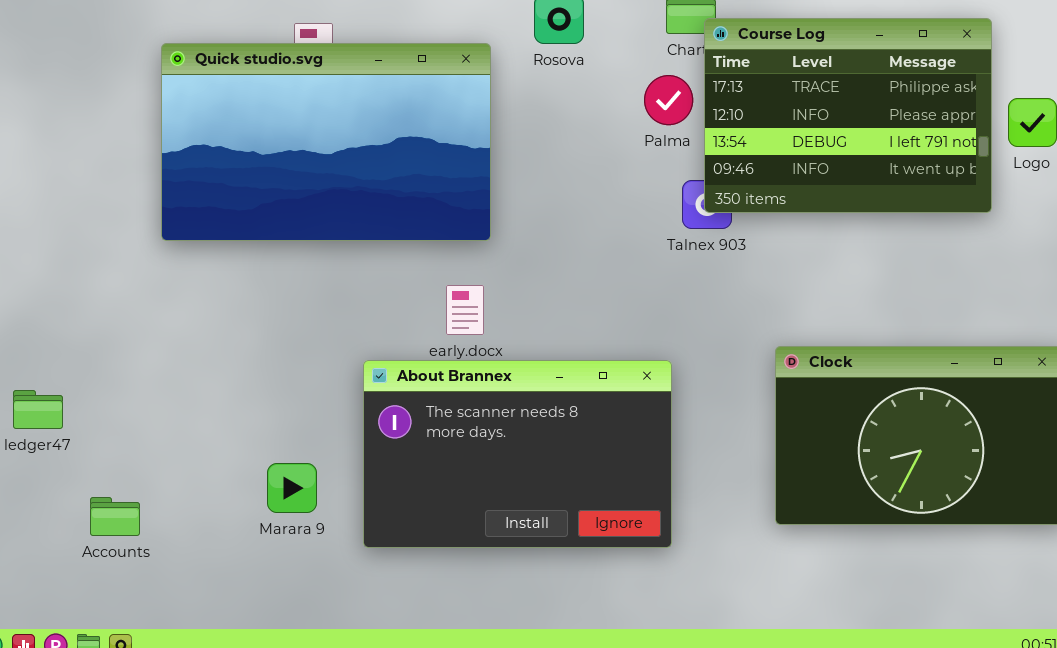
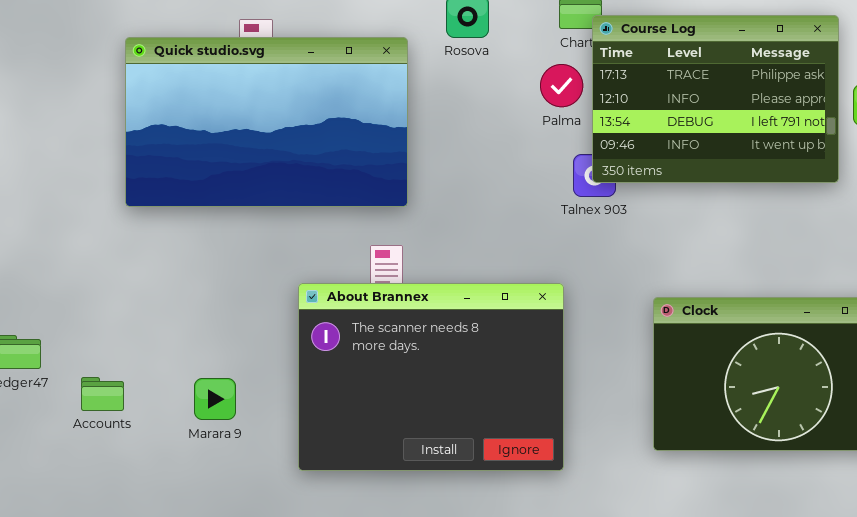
About Brannex: [363,360,672,548] -> [298,283,564,471], resized
Marara 9: [267,463,317,513] -> [194,378,236,420], moved
Accounts: [90,497,140,536] -> [81,377,124,411], moved

